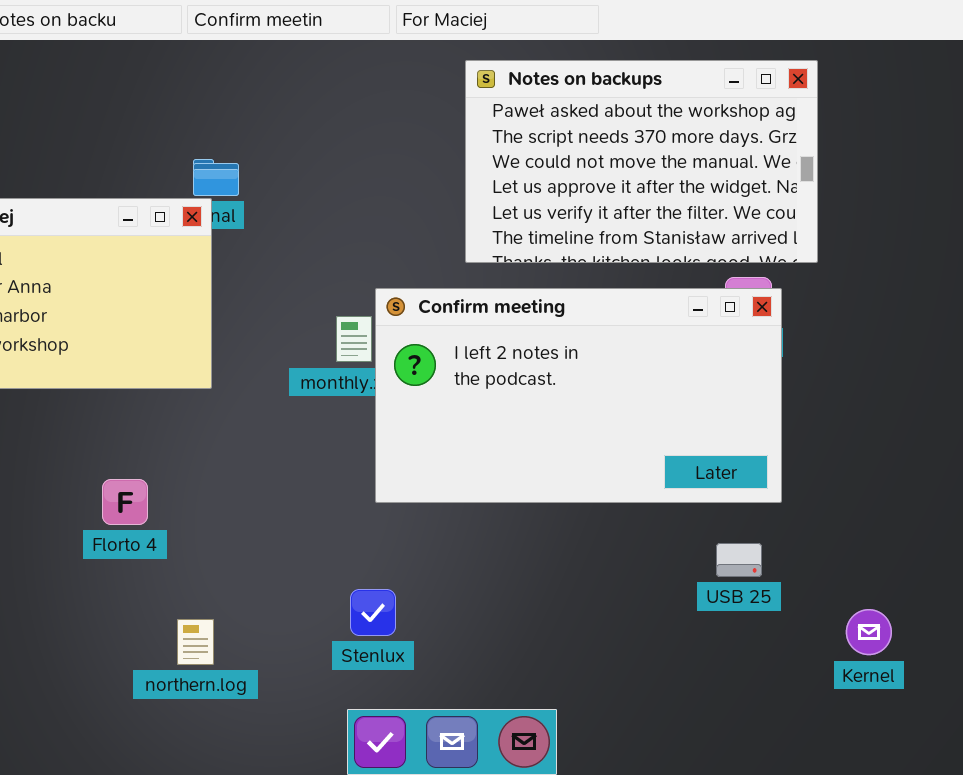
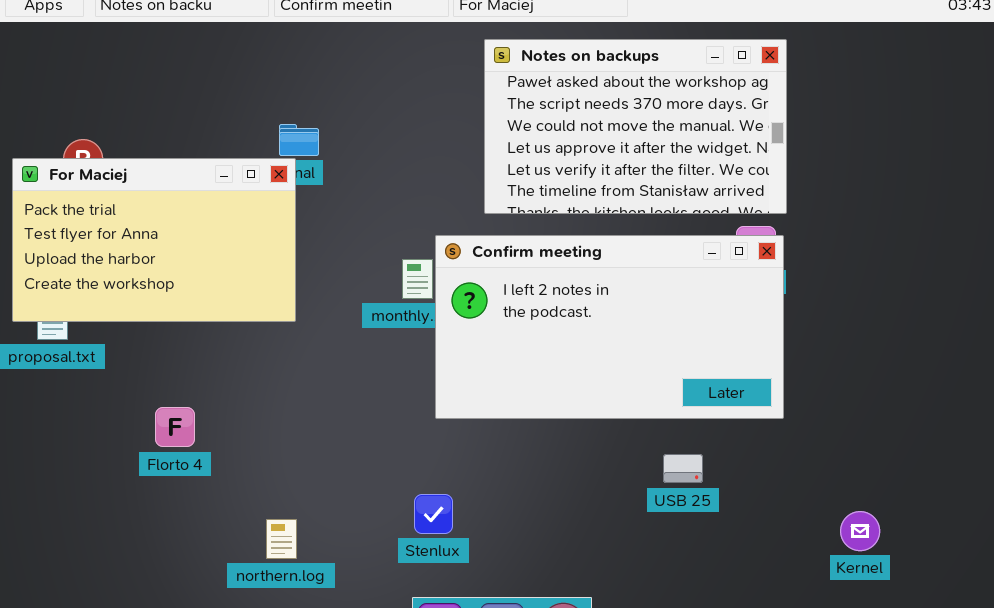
Notes on backups: [465,60,818,263] -> [484,39,787,214], moved
Florto 4: [102,479,148,525] -> [155,407,195,447], moved
USB 25: [716,543,762,577] -> [663,454,703,483], moved

